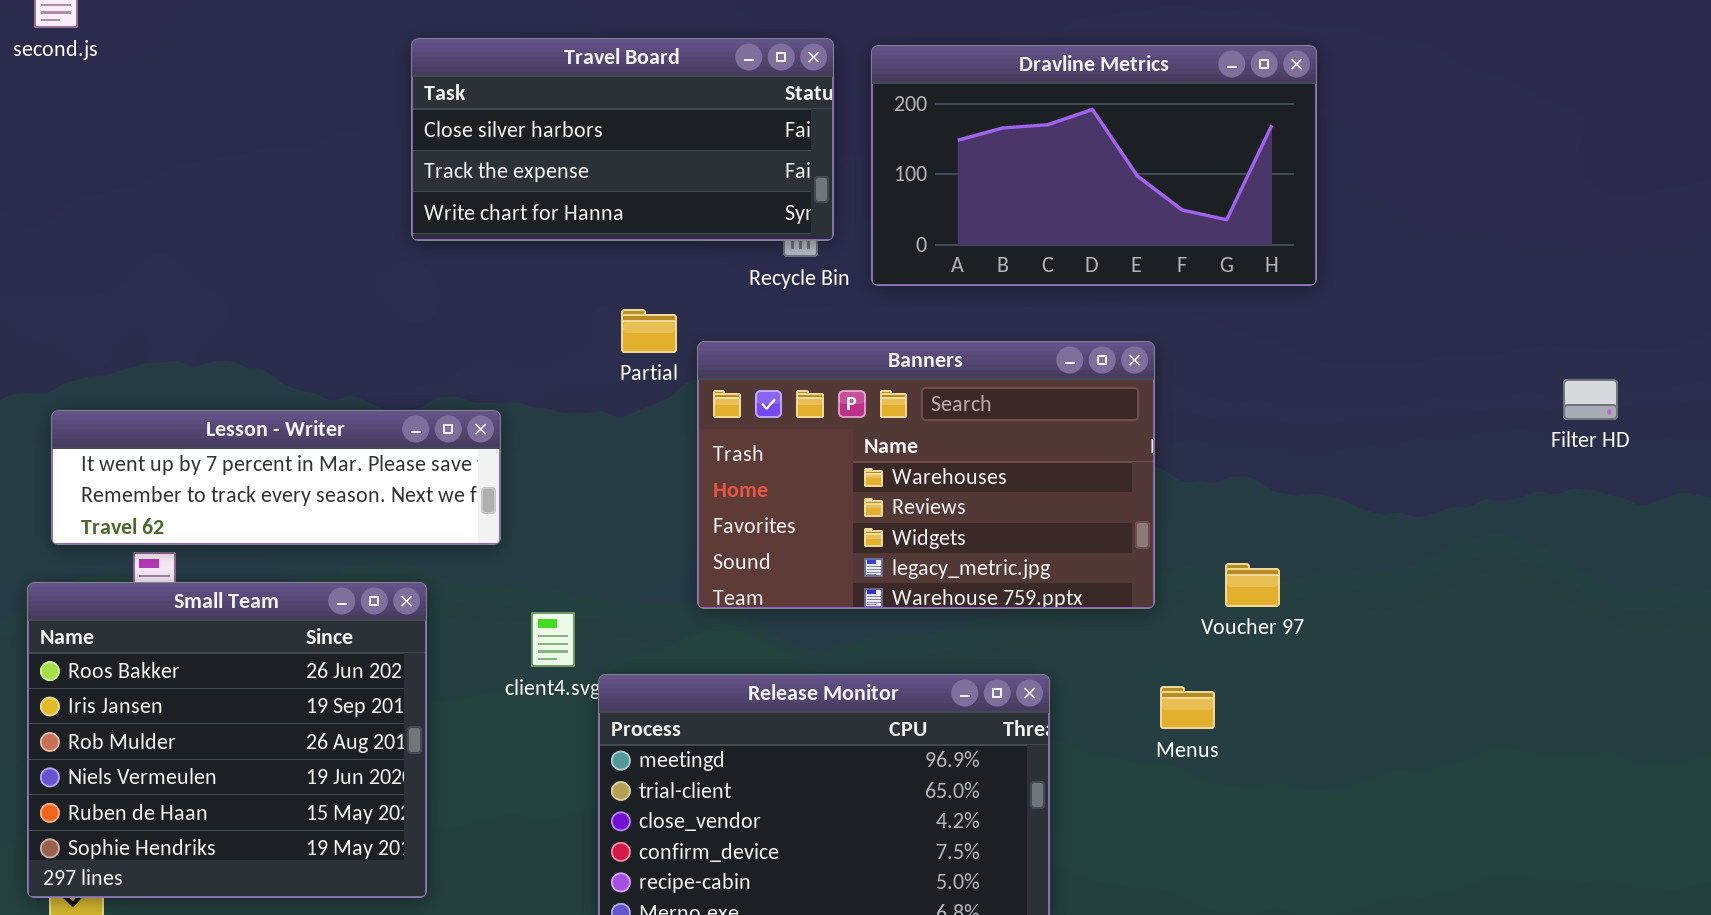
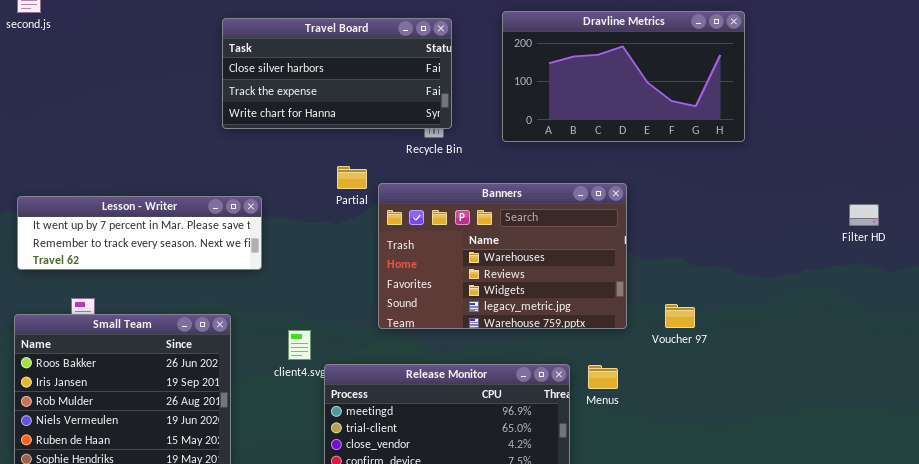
Dravline Metrics: [871,45,1317,286] -> [502,11,745,142], moved
Lesson - Writer: [51,410,501,545] -> [17,196,262,270], moved
Menus: [1160,686,1215,729] -> [588,365,618,389], moved

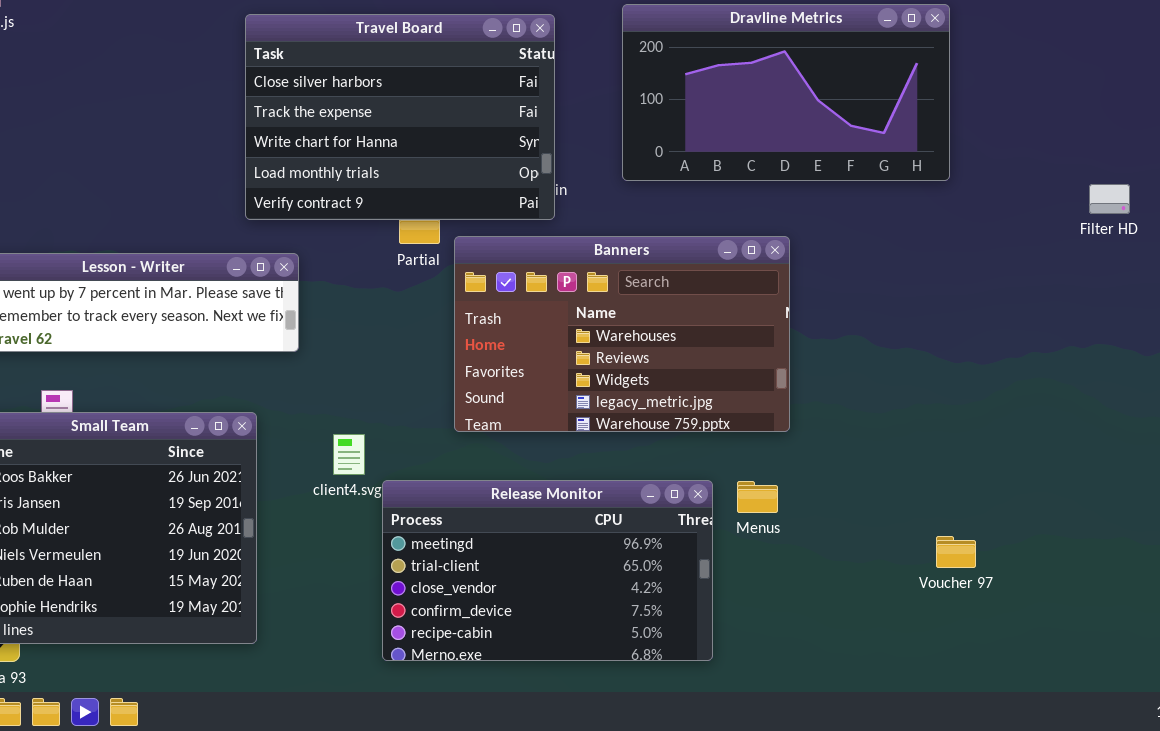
Travel Board: [222,18,452,129] -> [245,14,555,220], resized
Filter HD: [849,204,879,226] -> [1089,184,1130,214], moved
Voucher 97: [665,304,695,328] -> [936,536,976,568], moved

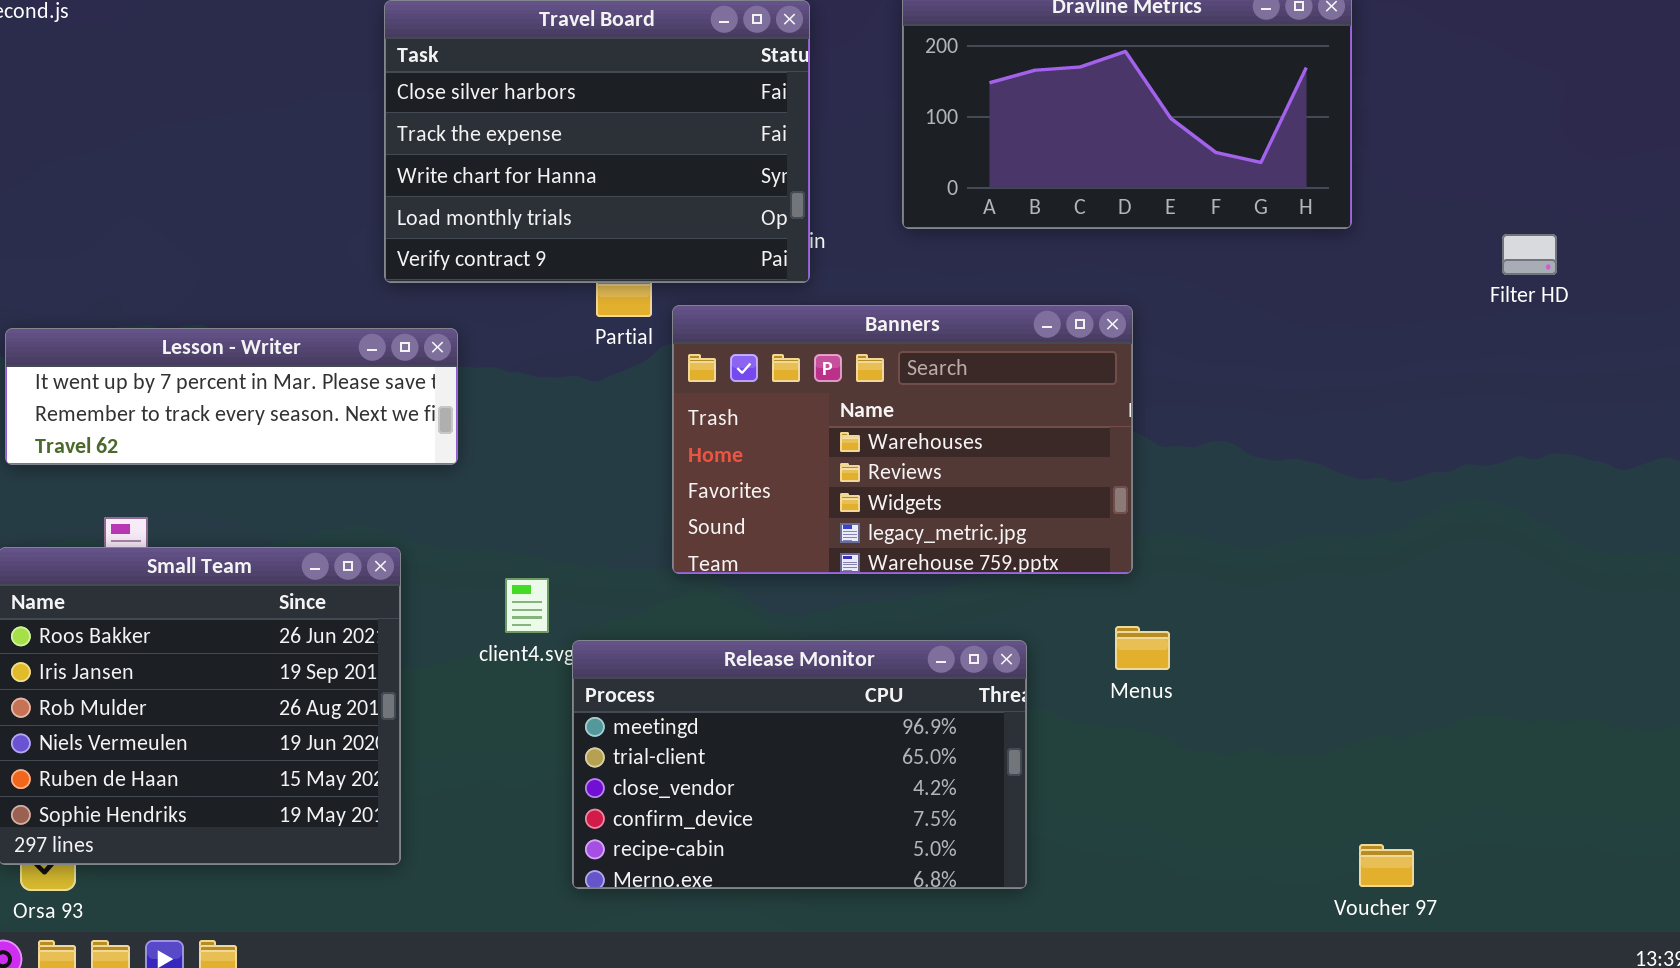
Filter HD: [1089,184,1130,214] -> [1502,234,1557,275], moved
Menus: [737,481,778,513] -> [1115,626,1170,670], moved
Voucher 97: [936,536,976,568] -> [1359,844,1414,887], moved

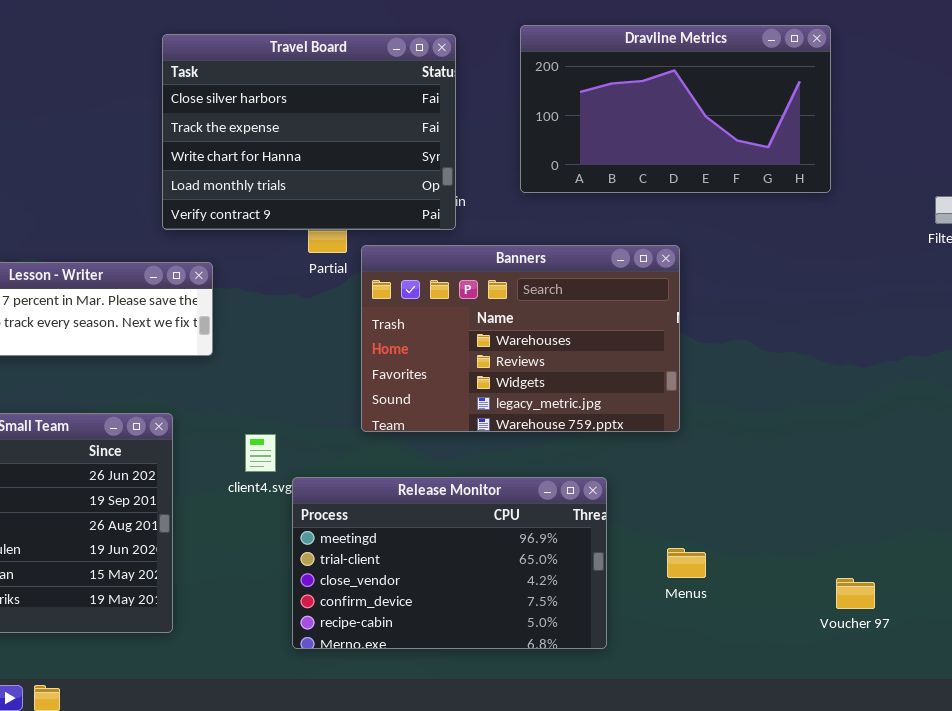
Menus: [1115,626,1170,670] -> [667,548,706,578], moved
Voucher 97: [1359,844,1414,887] -> [836,578,875,609], moved

